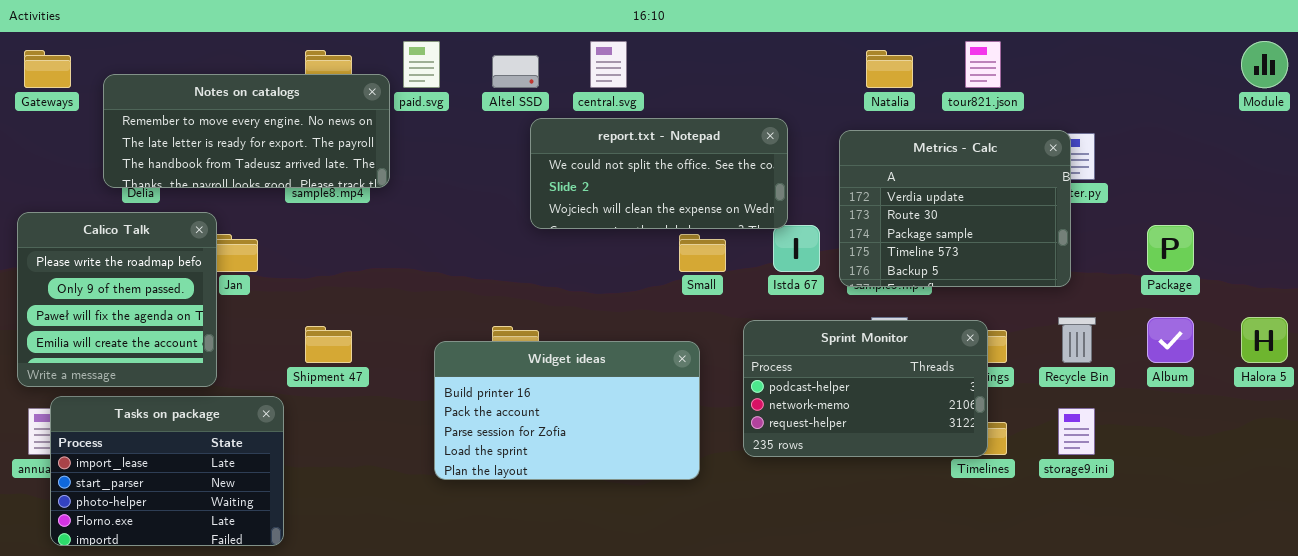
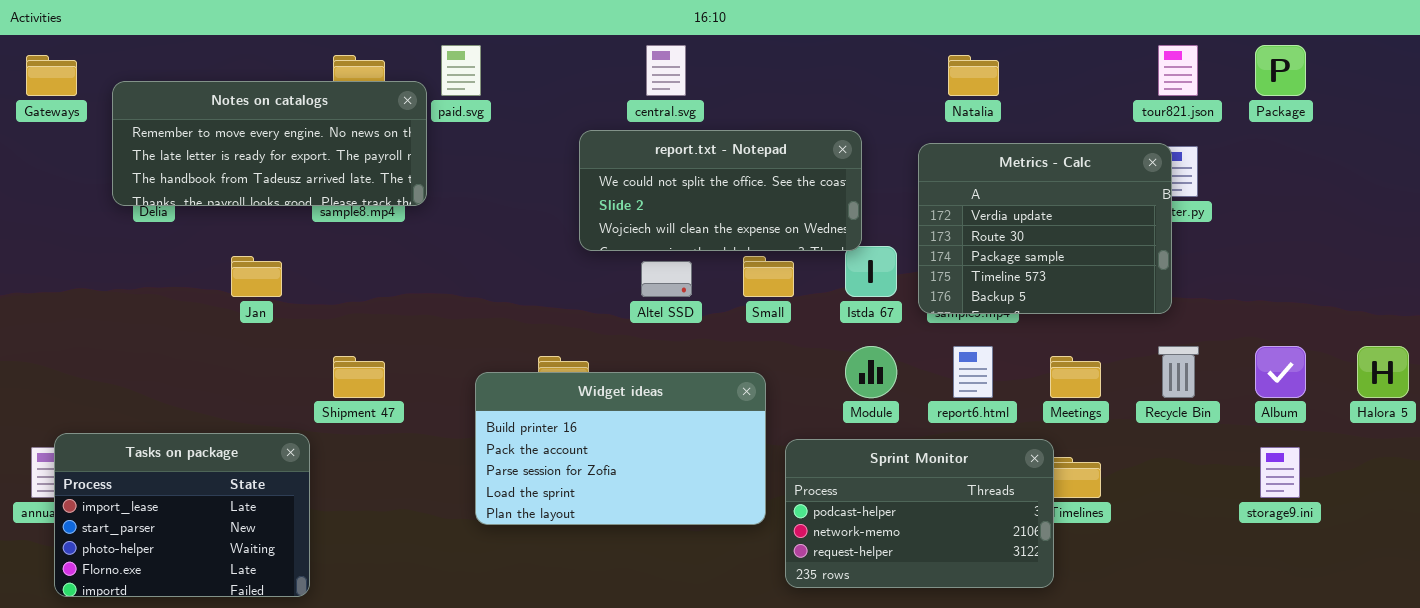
tour821.json: [965,41,1001,88] -> [1158,45,1198,96], moved
Module: [1241,41,1288,88] -> [845,346,897,398], moved
Altel SSD: [492,55,539,88] -> [641,261,692,297], moved
Calico Talk: [17,212,217,387] -> none, closed
Package: [1147,225,1194,272] -> [1255,45,1306,96], moved
Sprint Monitor: [743,320,988,457] -> [785,439,1054,588], moved
storage9.ini: [1058,408,1095,455] -> [1260,447,1300,498], moved

